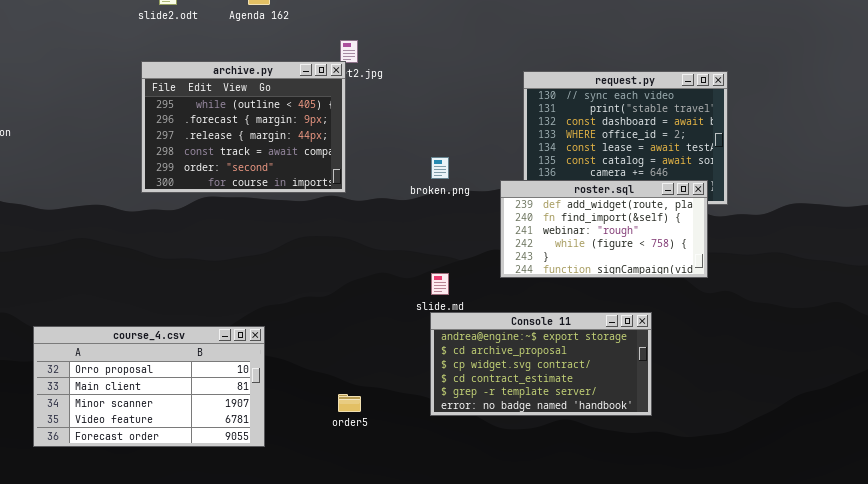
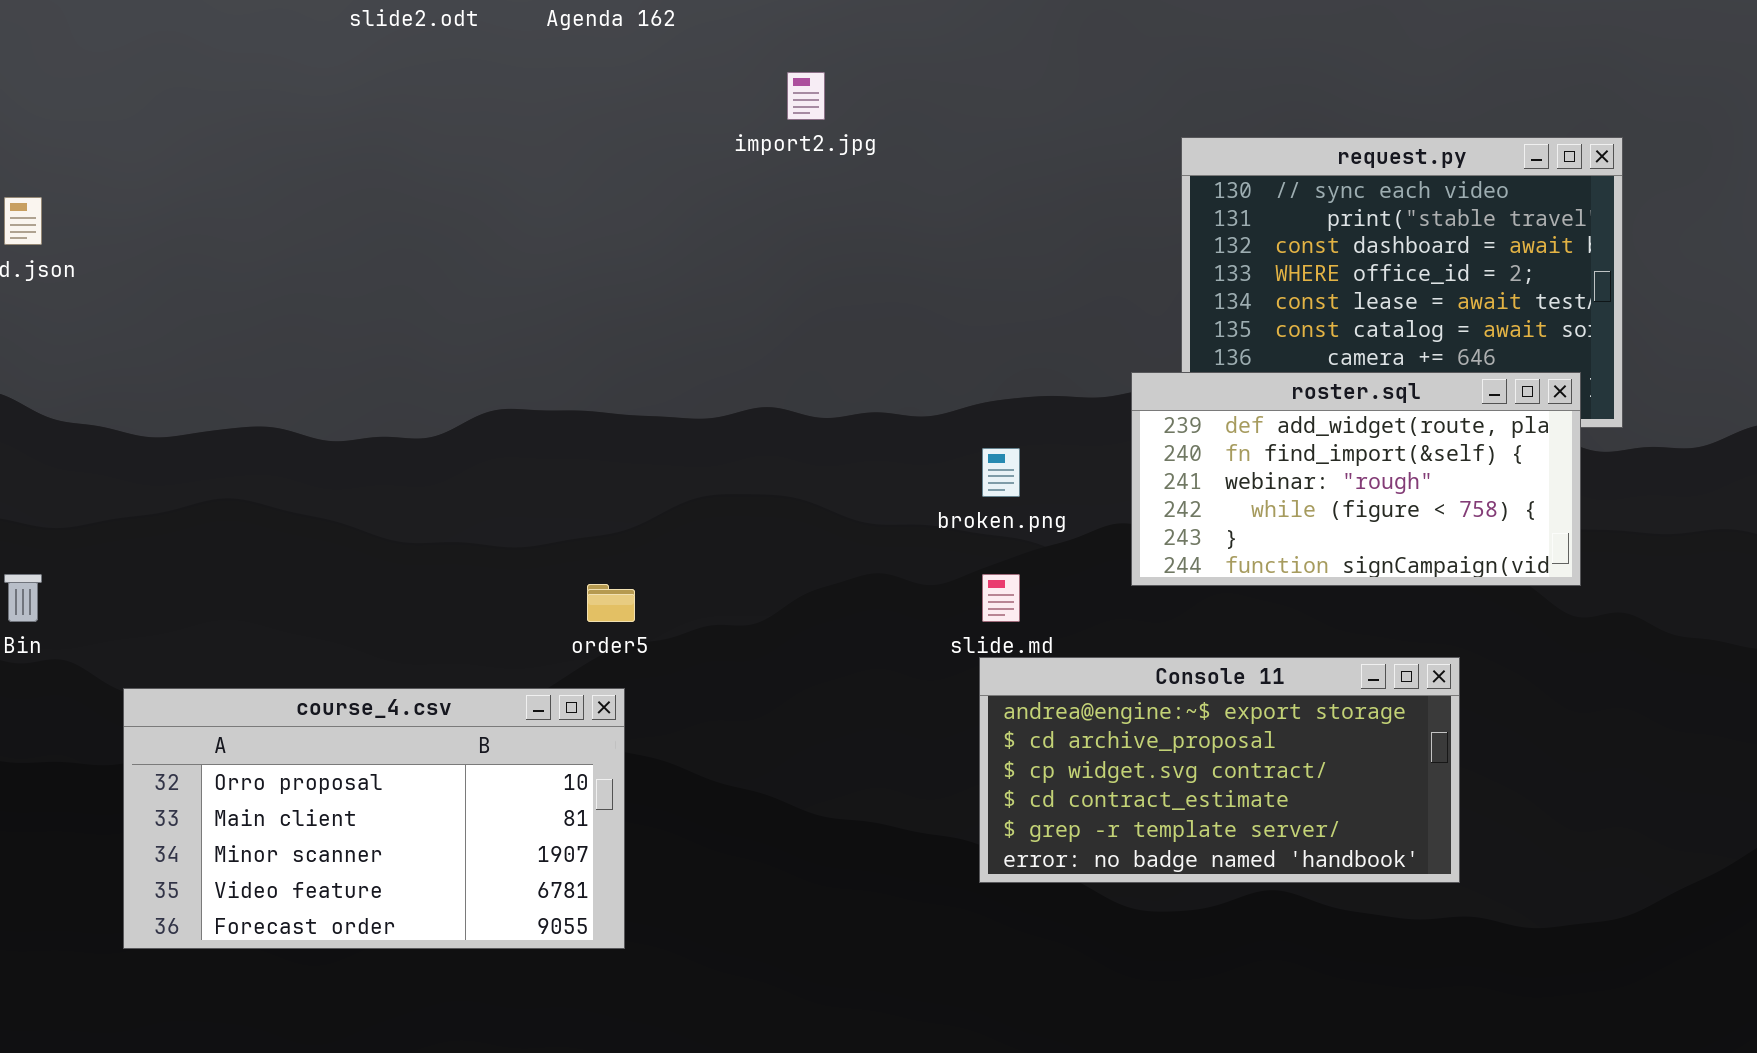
archive.py: [141,61,346,193] -> none, closed
broken.png: [431,157,449,179] -> [982,448,1020,497], moved
order5: [338,394,361,412] -> [587,584,635,622], moved

